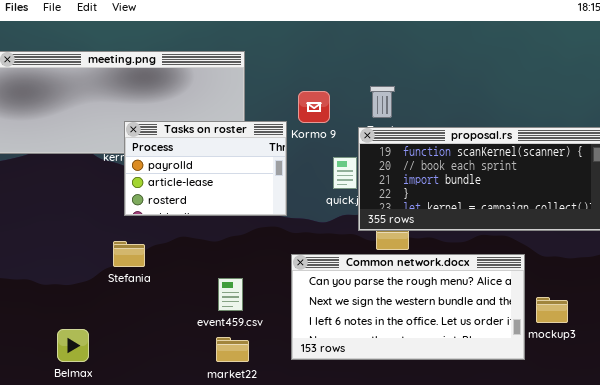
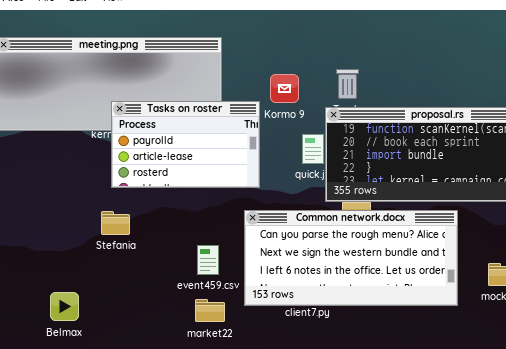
Common network.docx: [291,254,525,360] -> [244,210,458,306], moved

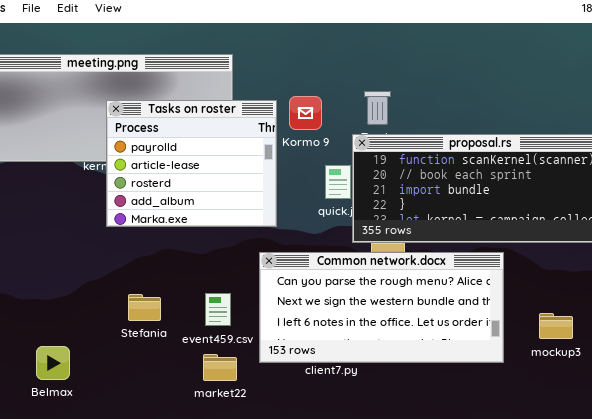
Tasks on roster: [111,101,260,188] -> [106,100,277,227], resized
Stefania: [101,211,130,235] -> [128,294,161,321], moved

